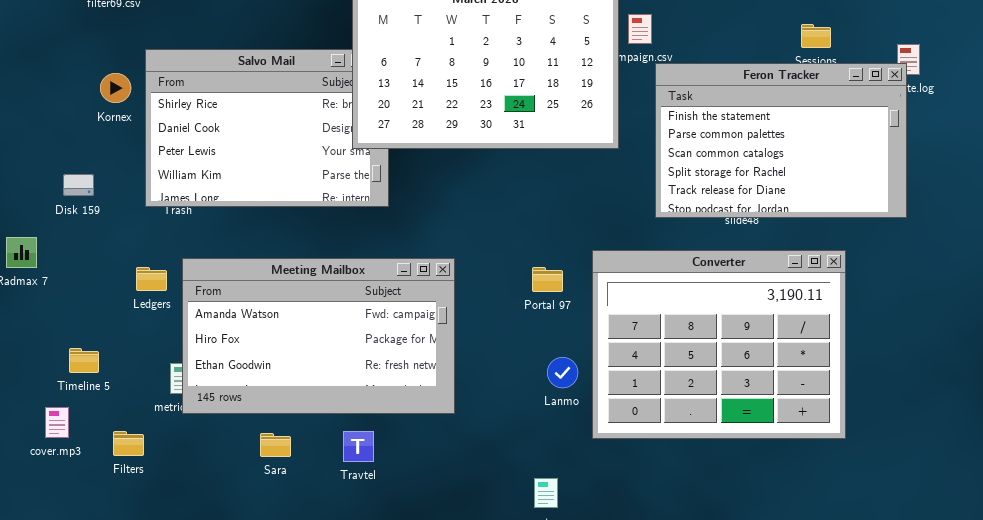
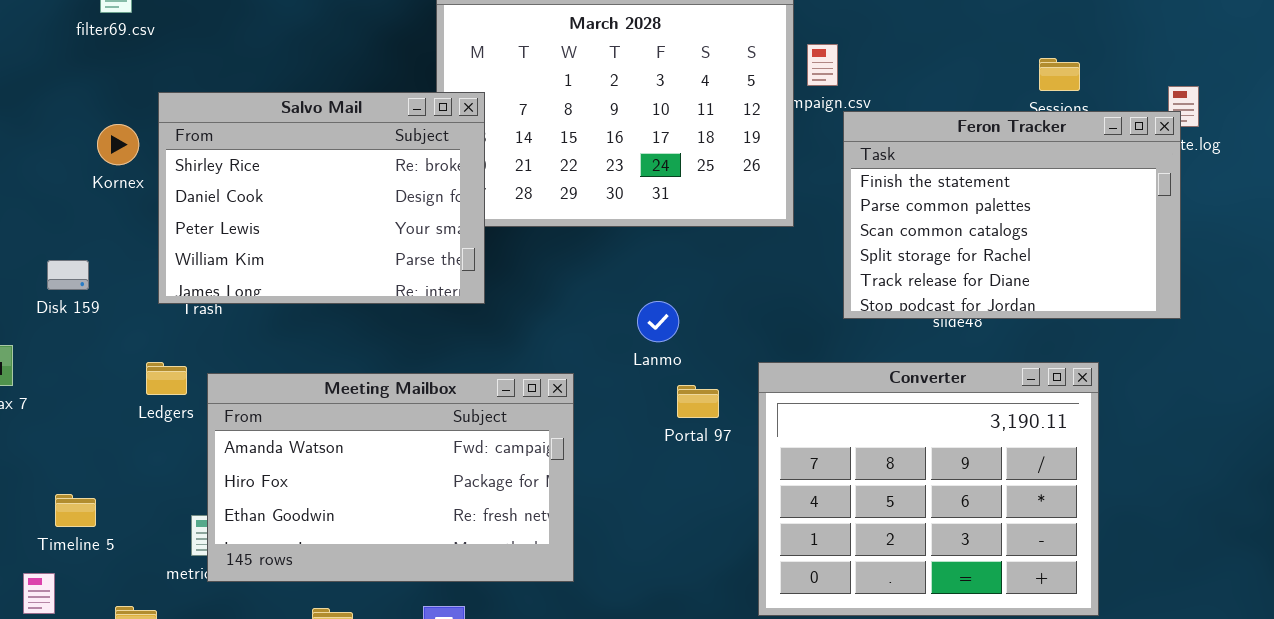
Salvo Mail: [145,49,389,207] -> [158,92,485,304], raised
Ledgers: [136,267,167,291] -> [146,362,187,395], moved
Lanmo: [547,357,578,388] -> [637,301,679,342], moved

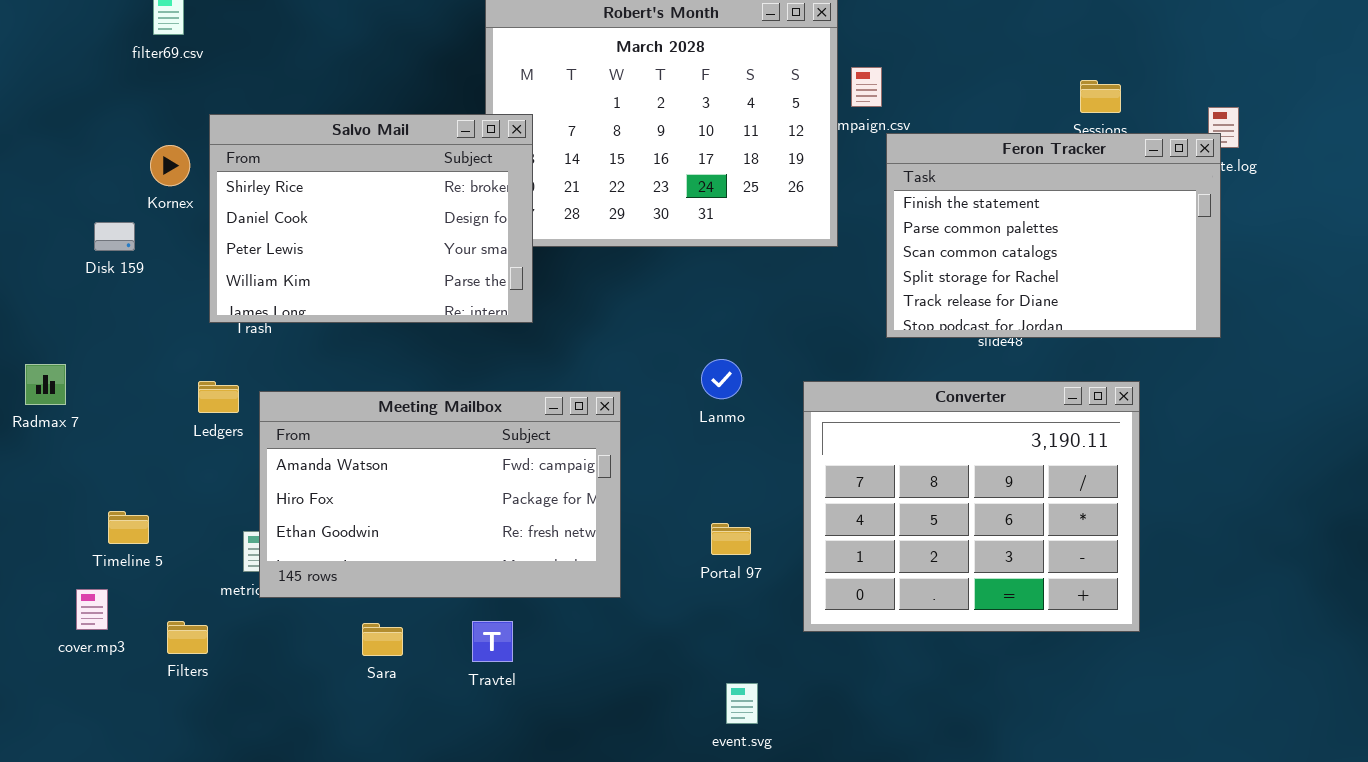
Disk 159: [47,260,89,290] -> [94,222,135,251], moved
Lanmo: [637,301,679,342] -> [701,359,742,399], moved
Portal 97: [677,385,719,418] -> [711,523,751,555], moved

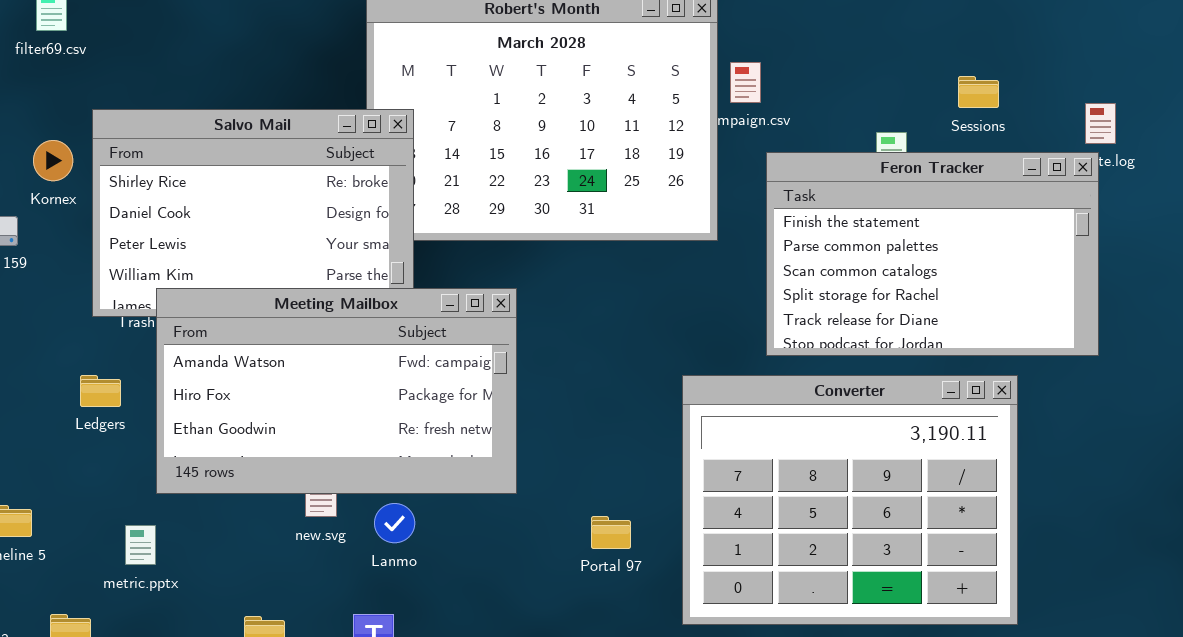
Feron Tracker: [886,133,1221,338] -> [766,152,1099,356], moved
Lanmo: [701,359,742,399] -> [374,503,415,543], moved
Meeting Mailbox: [259,391,621,598] -> [156,288,517,494], moved

